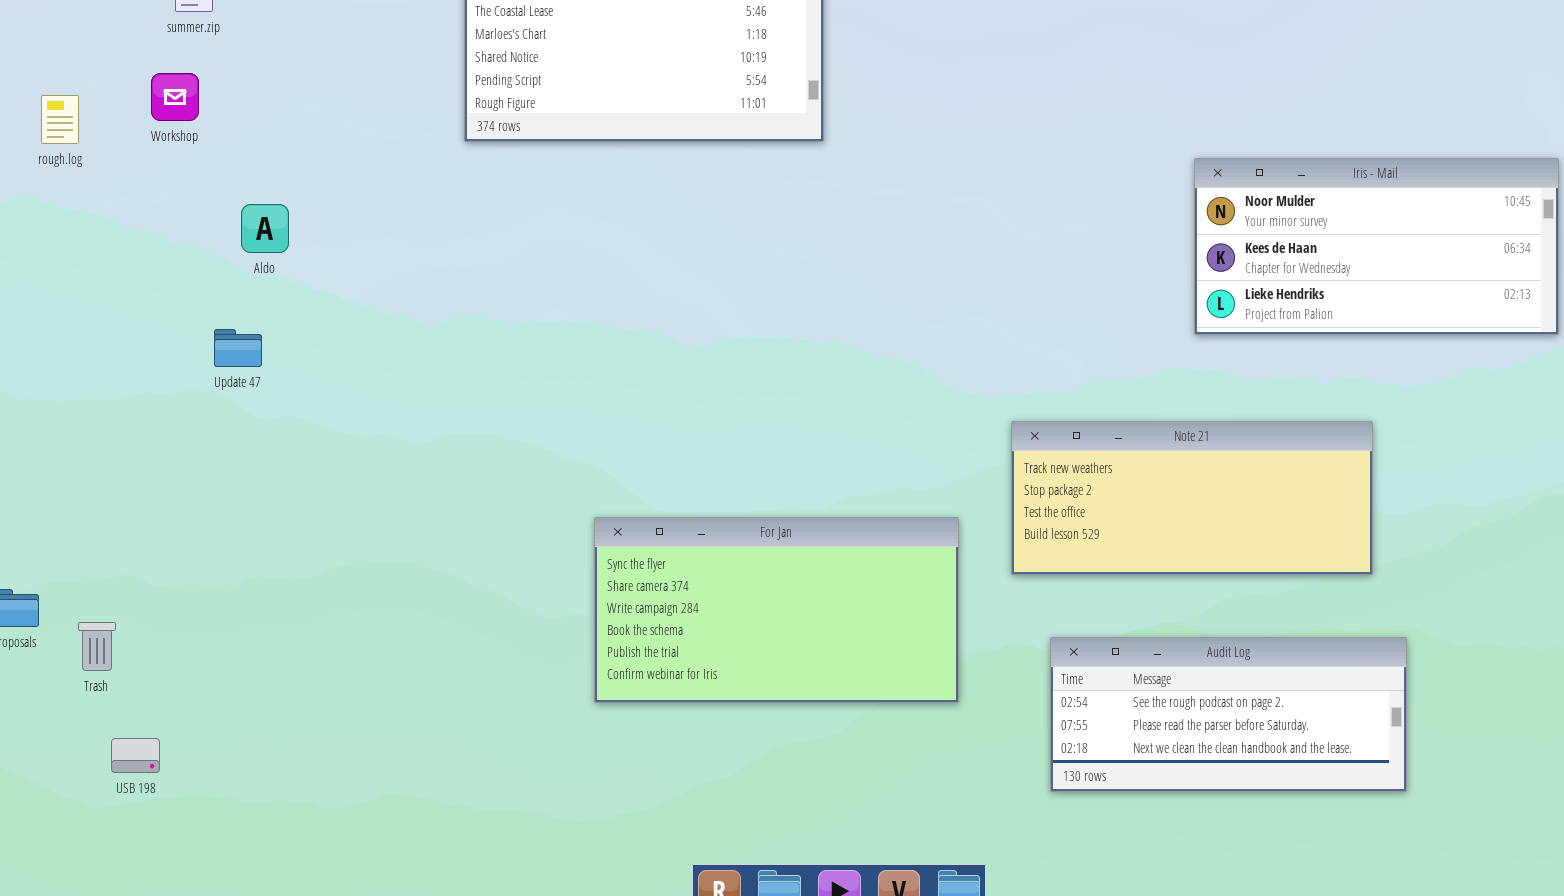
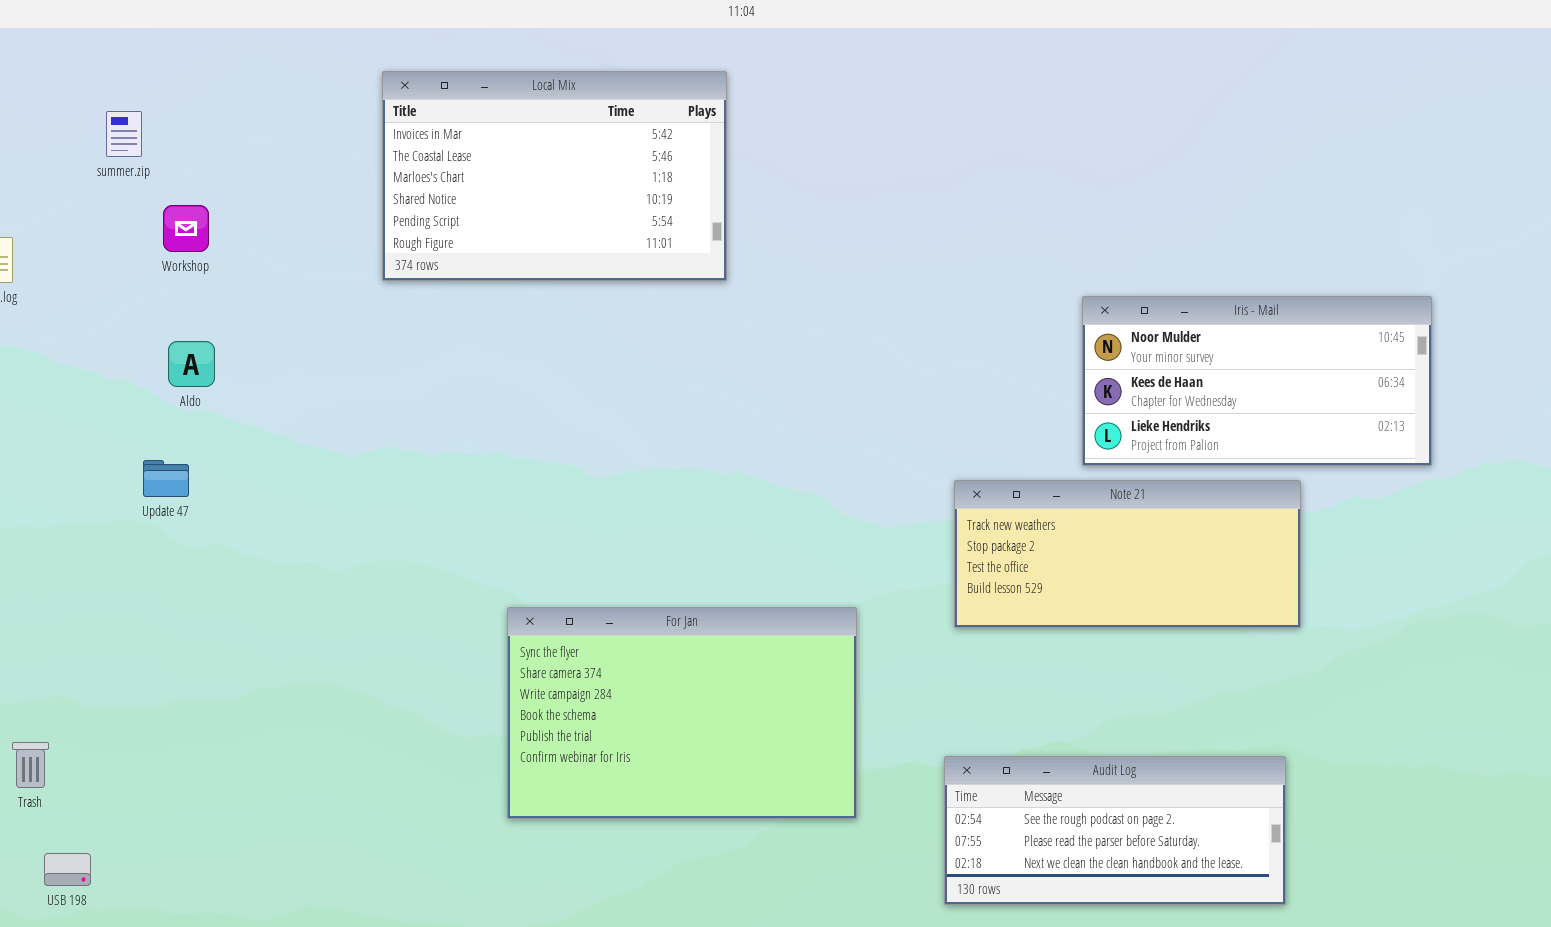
Workshop: [151,73,199,121] -> [163,205,209,252], moved
Note 21: [1011,421,1373,575] -> [954,480,1301,628], moved
For Jan: [594,517,959,703] -> [507,607,857,819], resized

